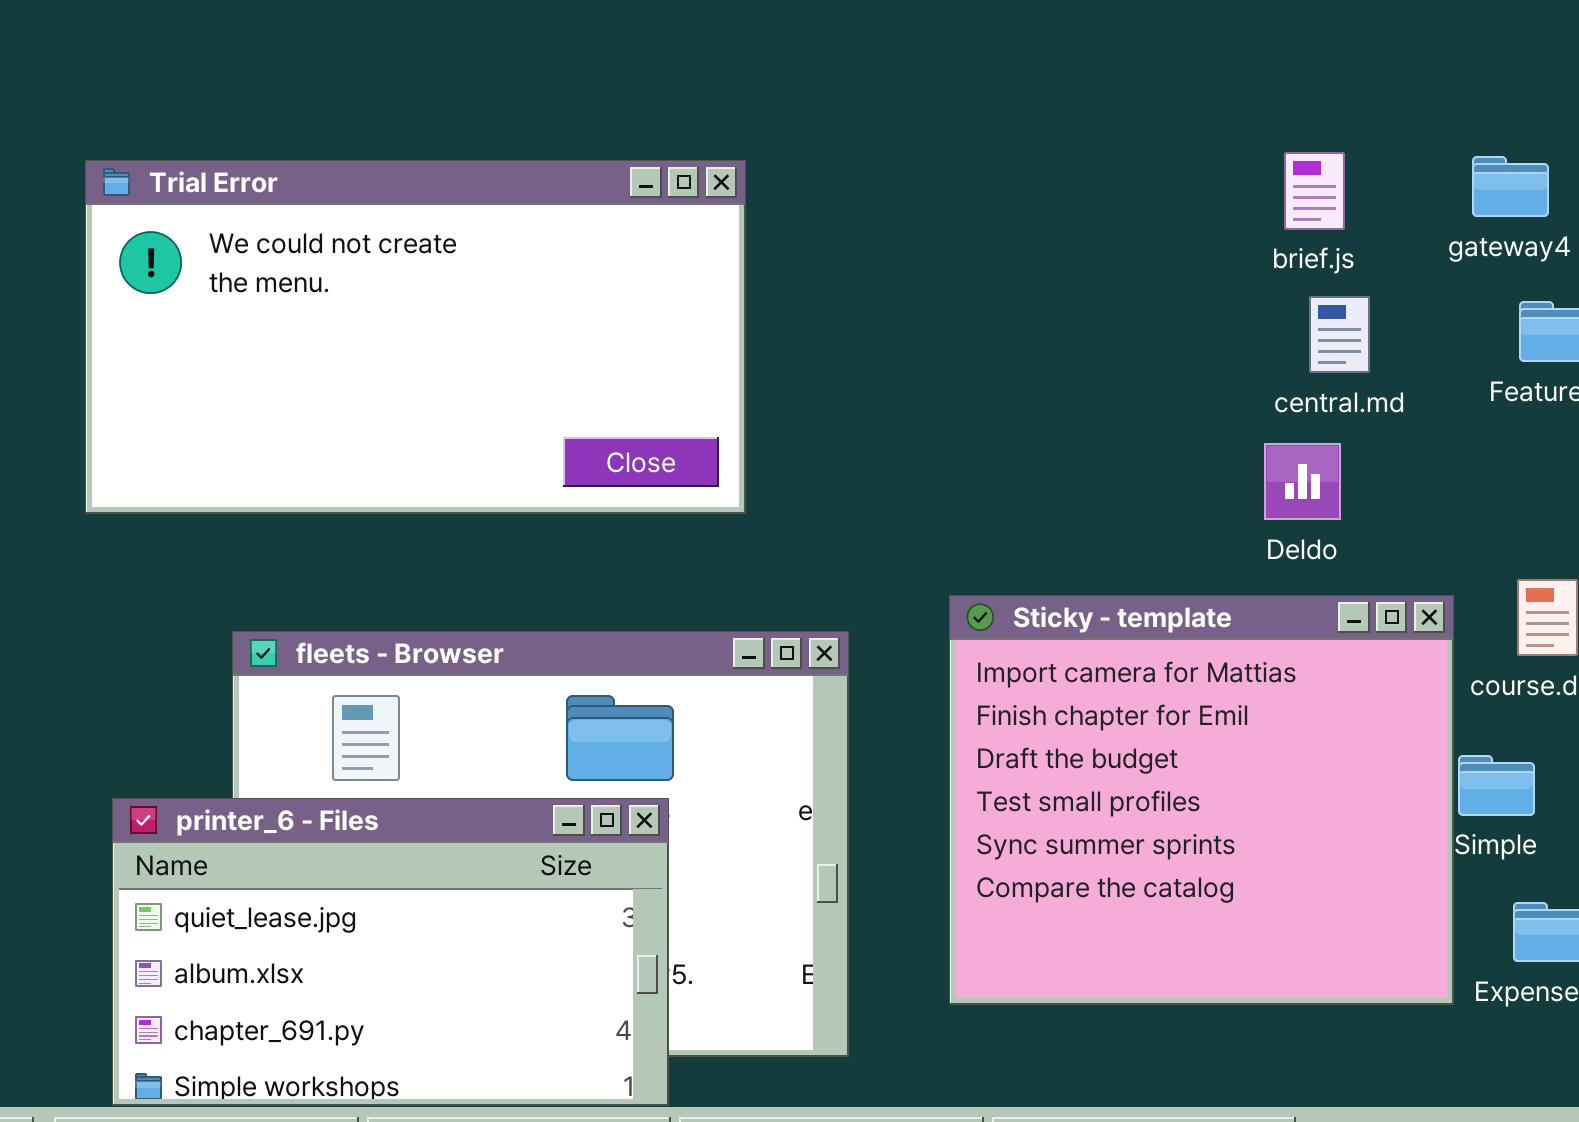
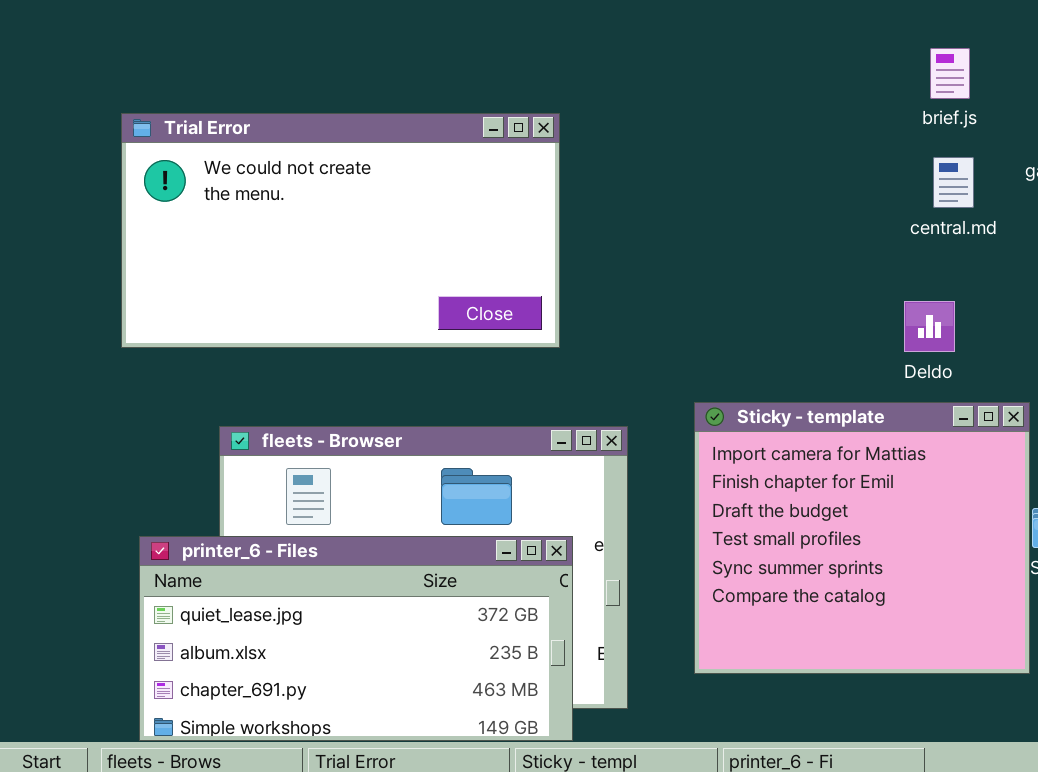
brief.js: [1284,152,1345,230] -> [930,48,970,99], moved
central.md: [1309,296,1370,373] -> [933,157,974,208], moved
printer_6 - Files: [112,798,669,1106] -> [139,536,573,741], resized

